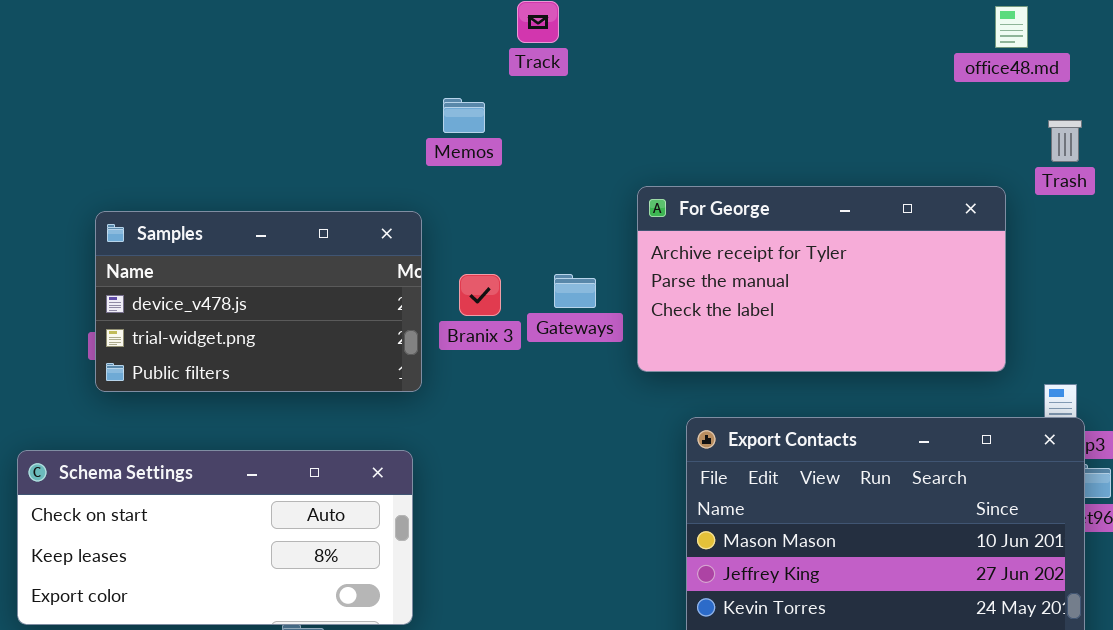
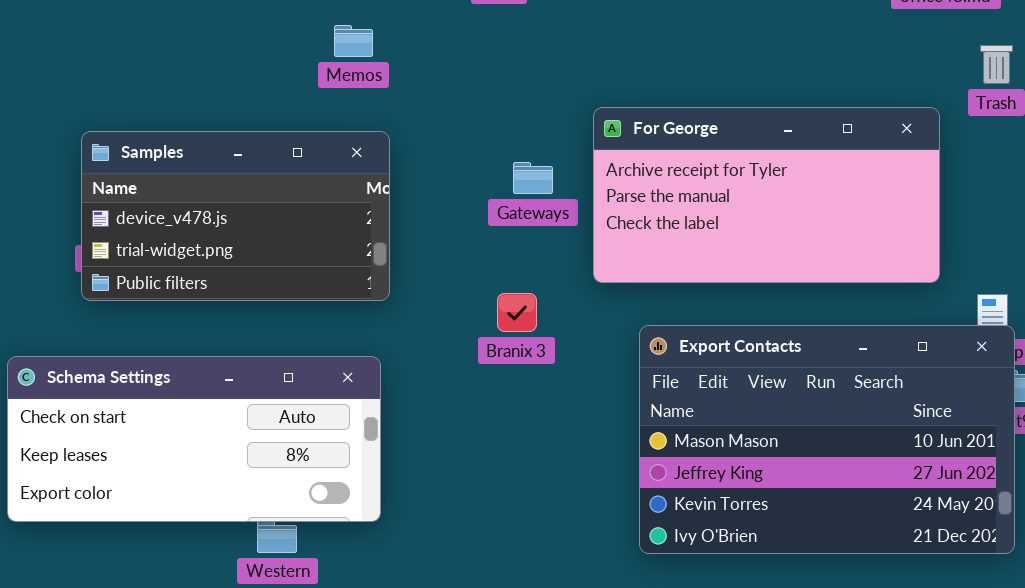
Memos: [443,98,485,133] -> [334,25,373,57], moved
Branix 3: [459,274,501,316] -> [497,293,537,332], moved
Gateways: [554,274,596,308] -> [513,162,553,194], moved

